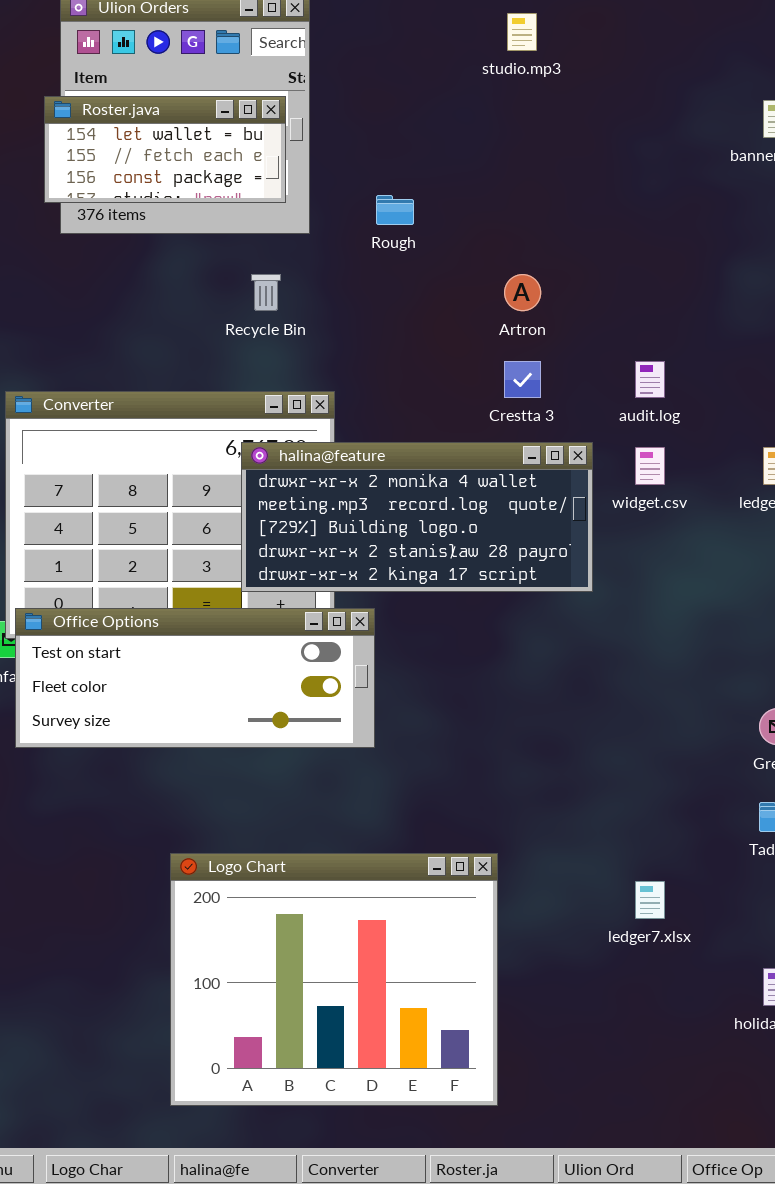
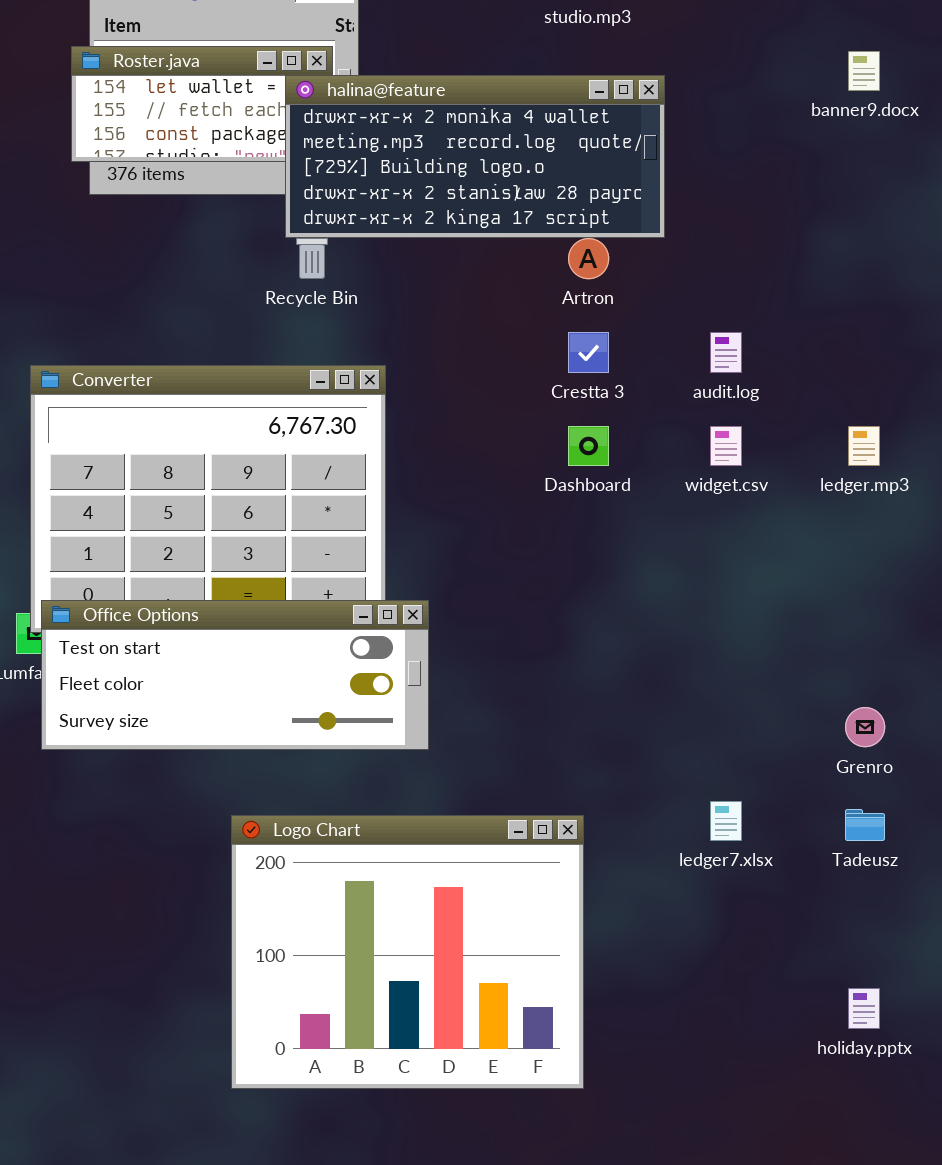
halina@feature: [241,442,593,592] -> [285,75,665,238], moved
Logo Chart: [170,853,498,1106] -> [231,815,584,1089], moved
ledger7.xlsx: [635,881,665,919] -> [710,801,742,841], moved

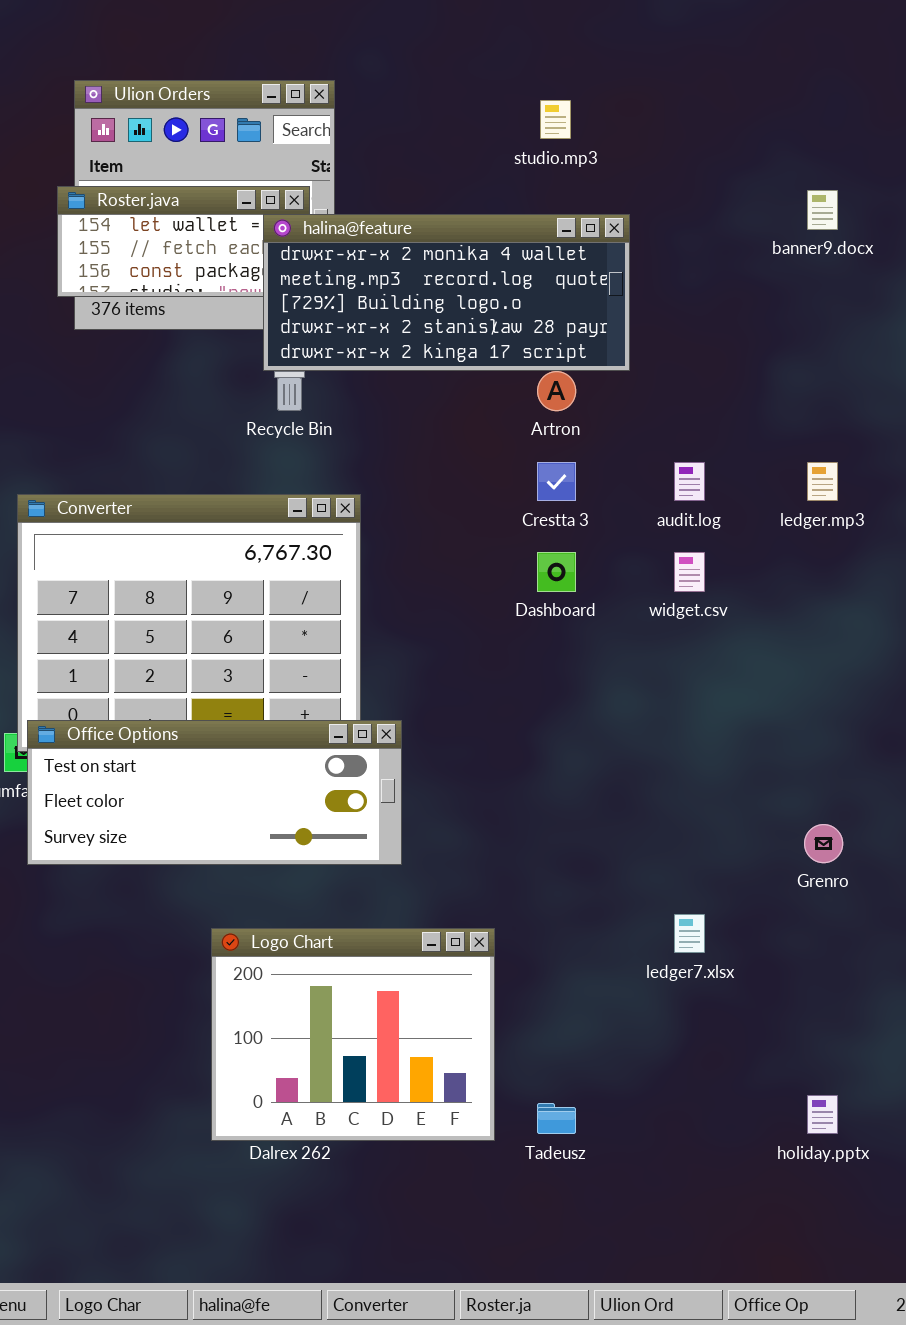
ledger.mp3: [848,426,880,466] -> [807,462,838,501], moved
Tadeusz: [845,809,885,841] -> [537,1103,576,1134], moved
Logo Chart: [231,815,584,1089] -> [211,928,495,1141], resized

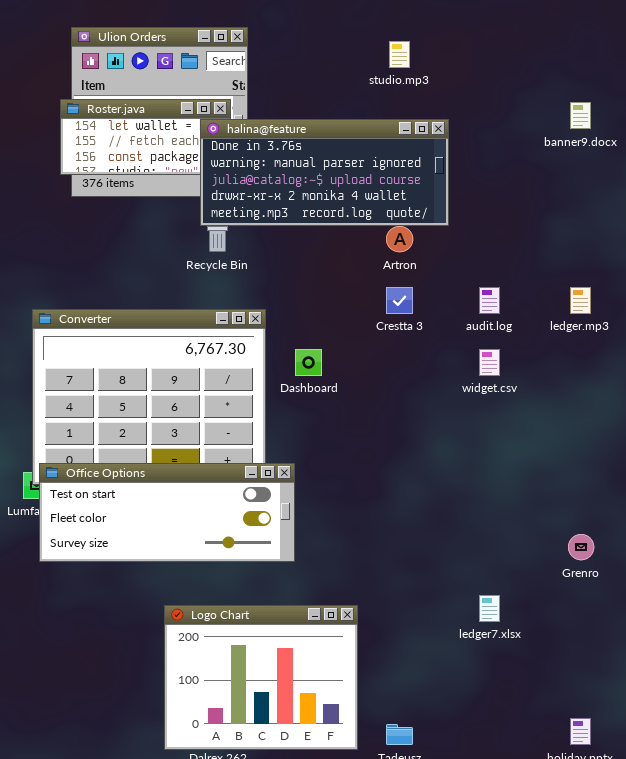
halina@feature: [263,214,630,371] -> [200,119,449,226], scrolled up 3 rows
Dashboard: [537,552,576,592] -> [295,349,322,376], moved

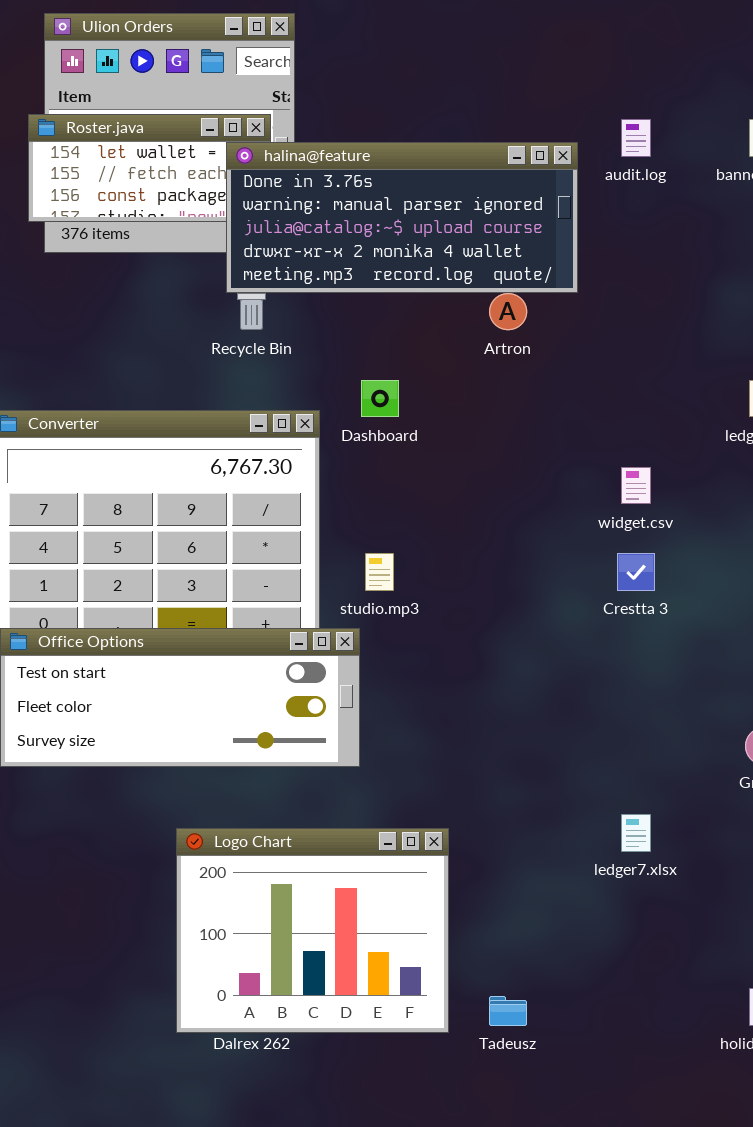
studio.mp3: [389,41,410,68] -> [365,553,394,591], moved
Crestta 3: [386,287,413,314] -> [617,553,655,591], moved
audit.log: [479,287,500,314] -> [621,119,651,157], moved
Dashboard: [295,349,322,376] -> [361,380,399,417], moved

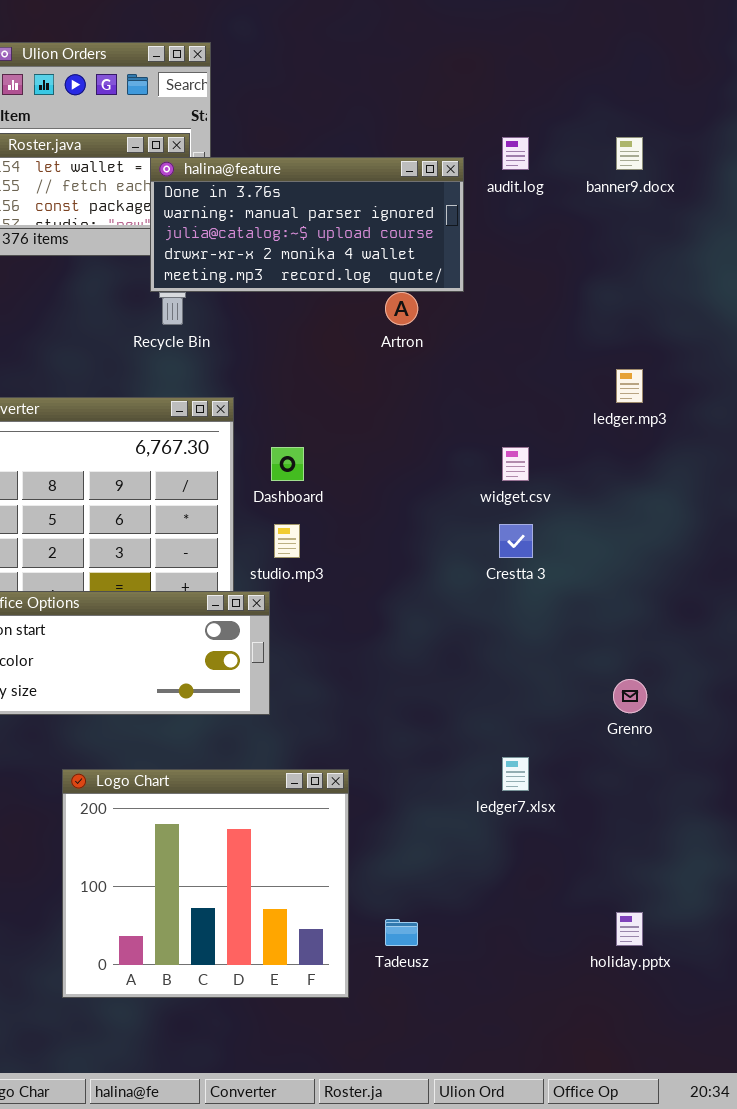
Dashboard: [361,380,399,417] -> [271,447,304,481], moved
Logo Chart: [176,828,449,1033] -> [62,769,349,998], resized

